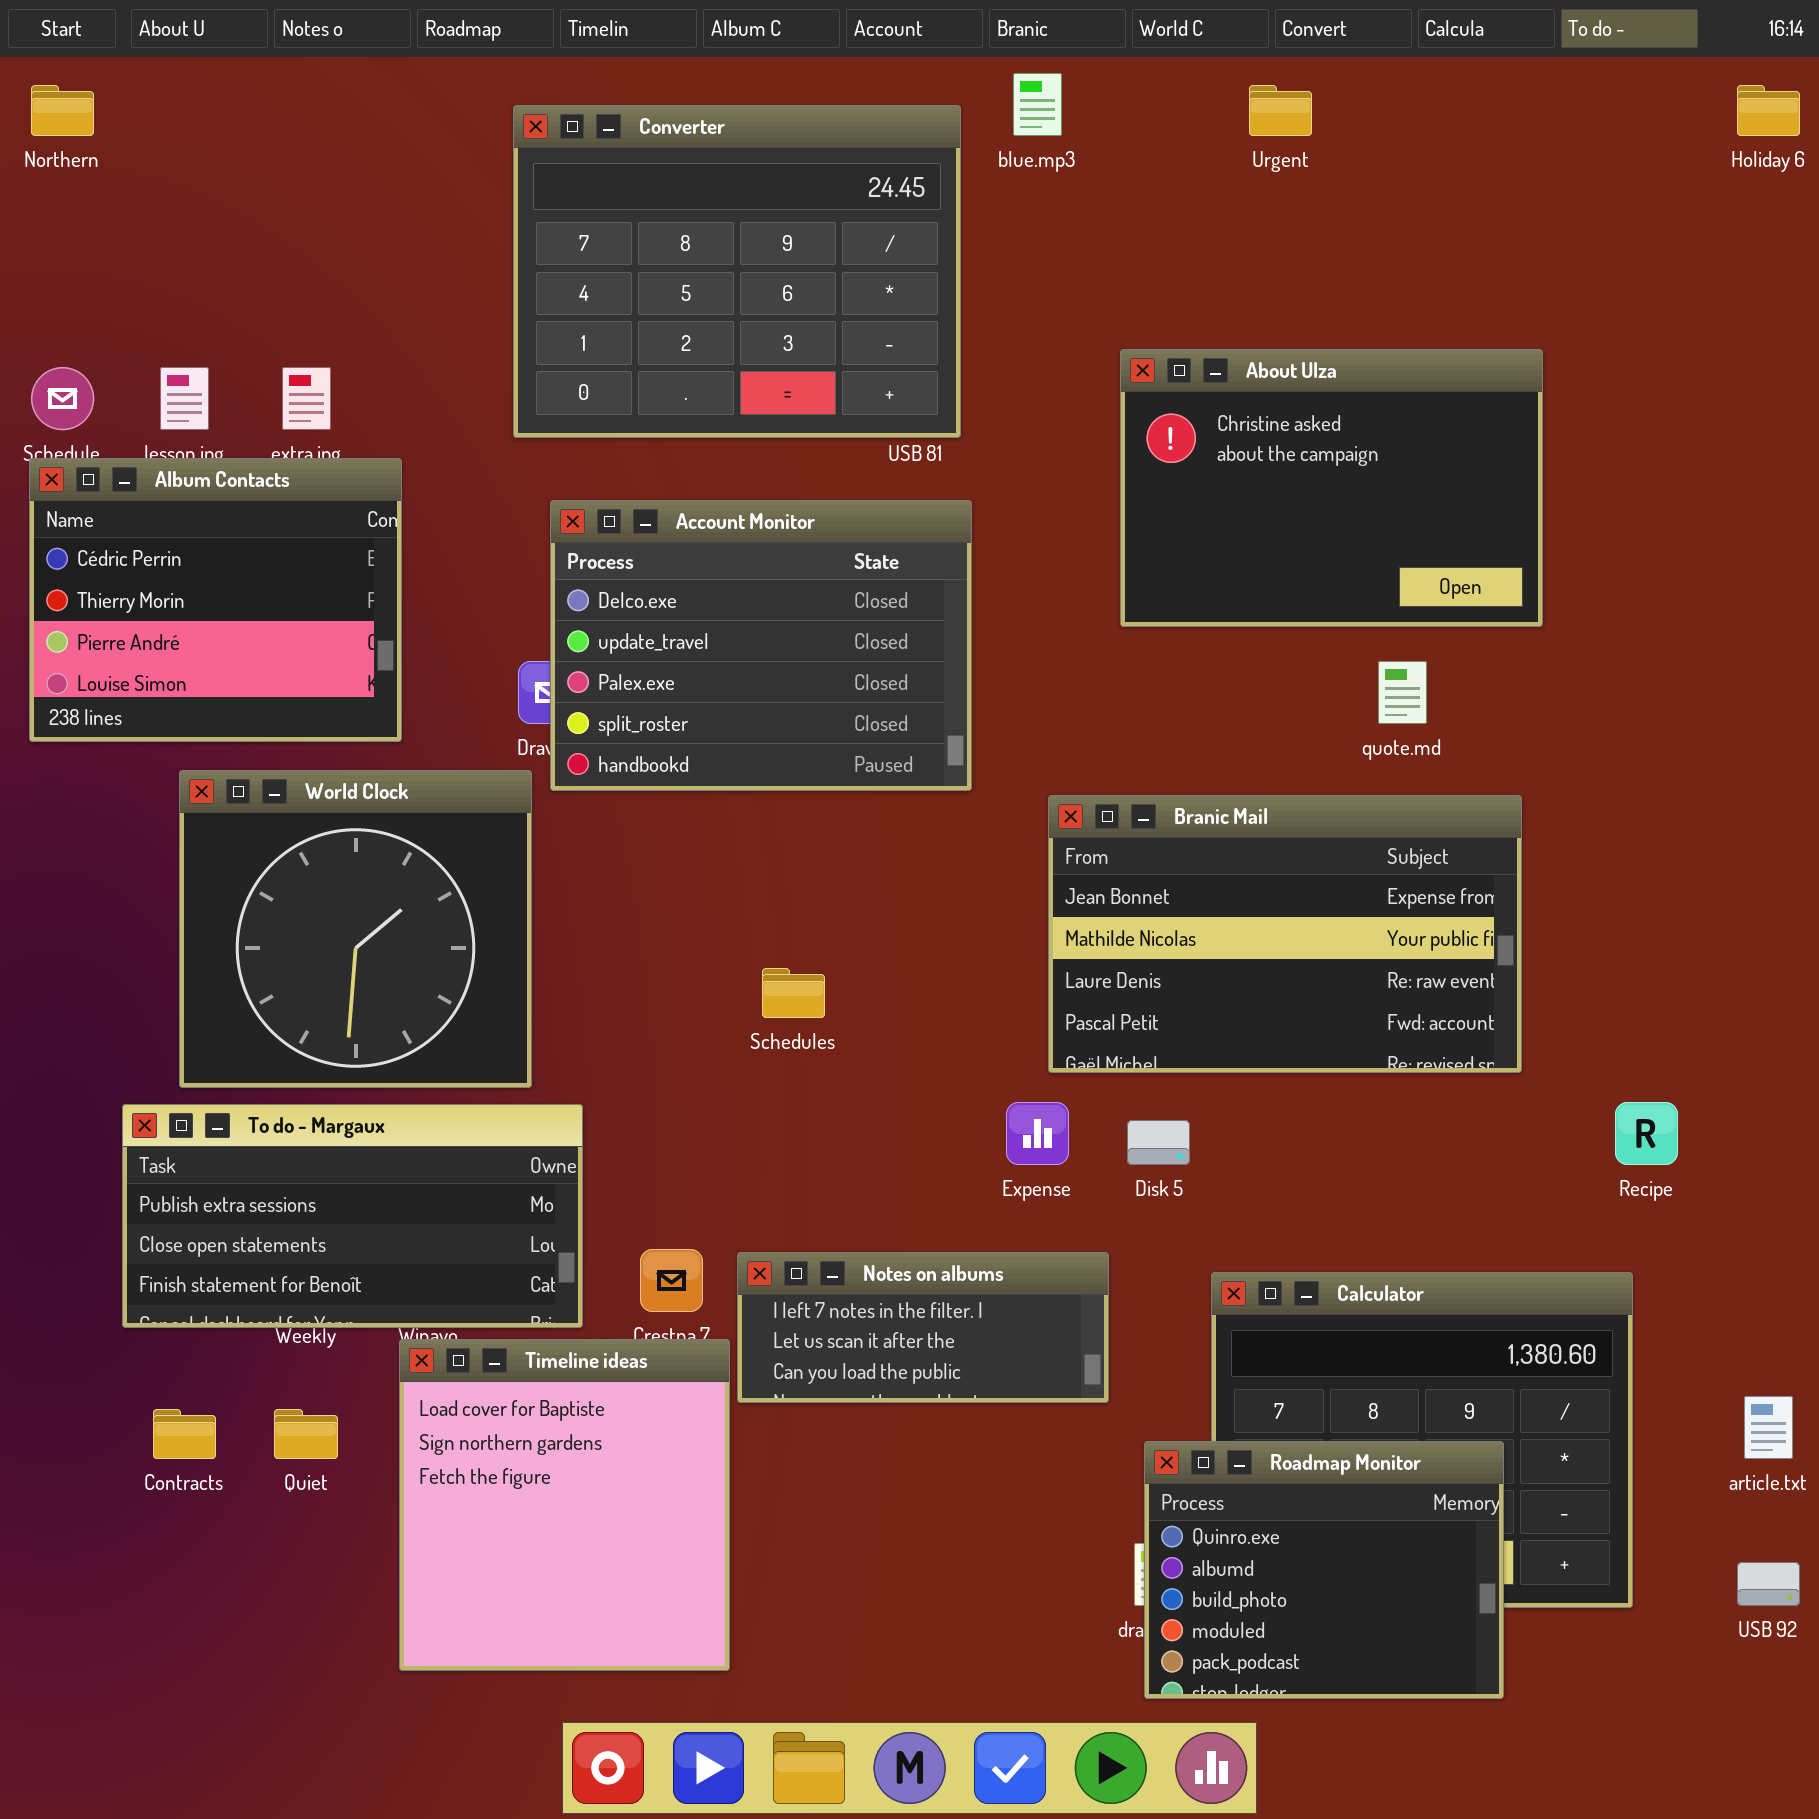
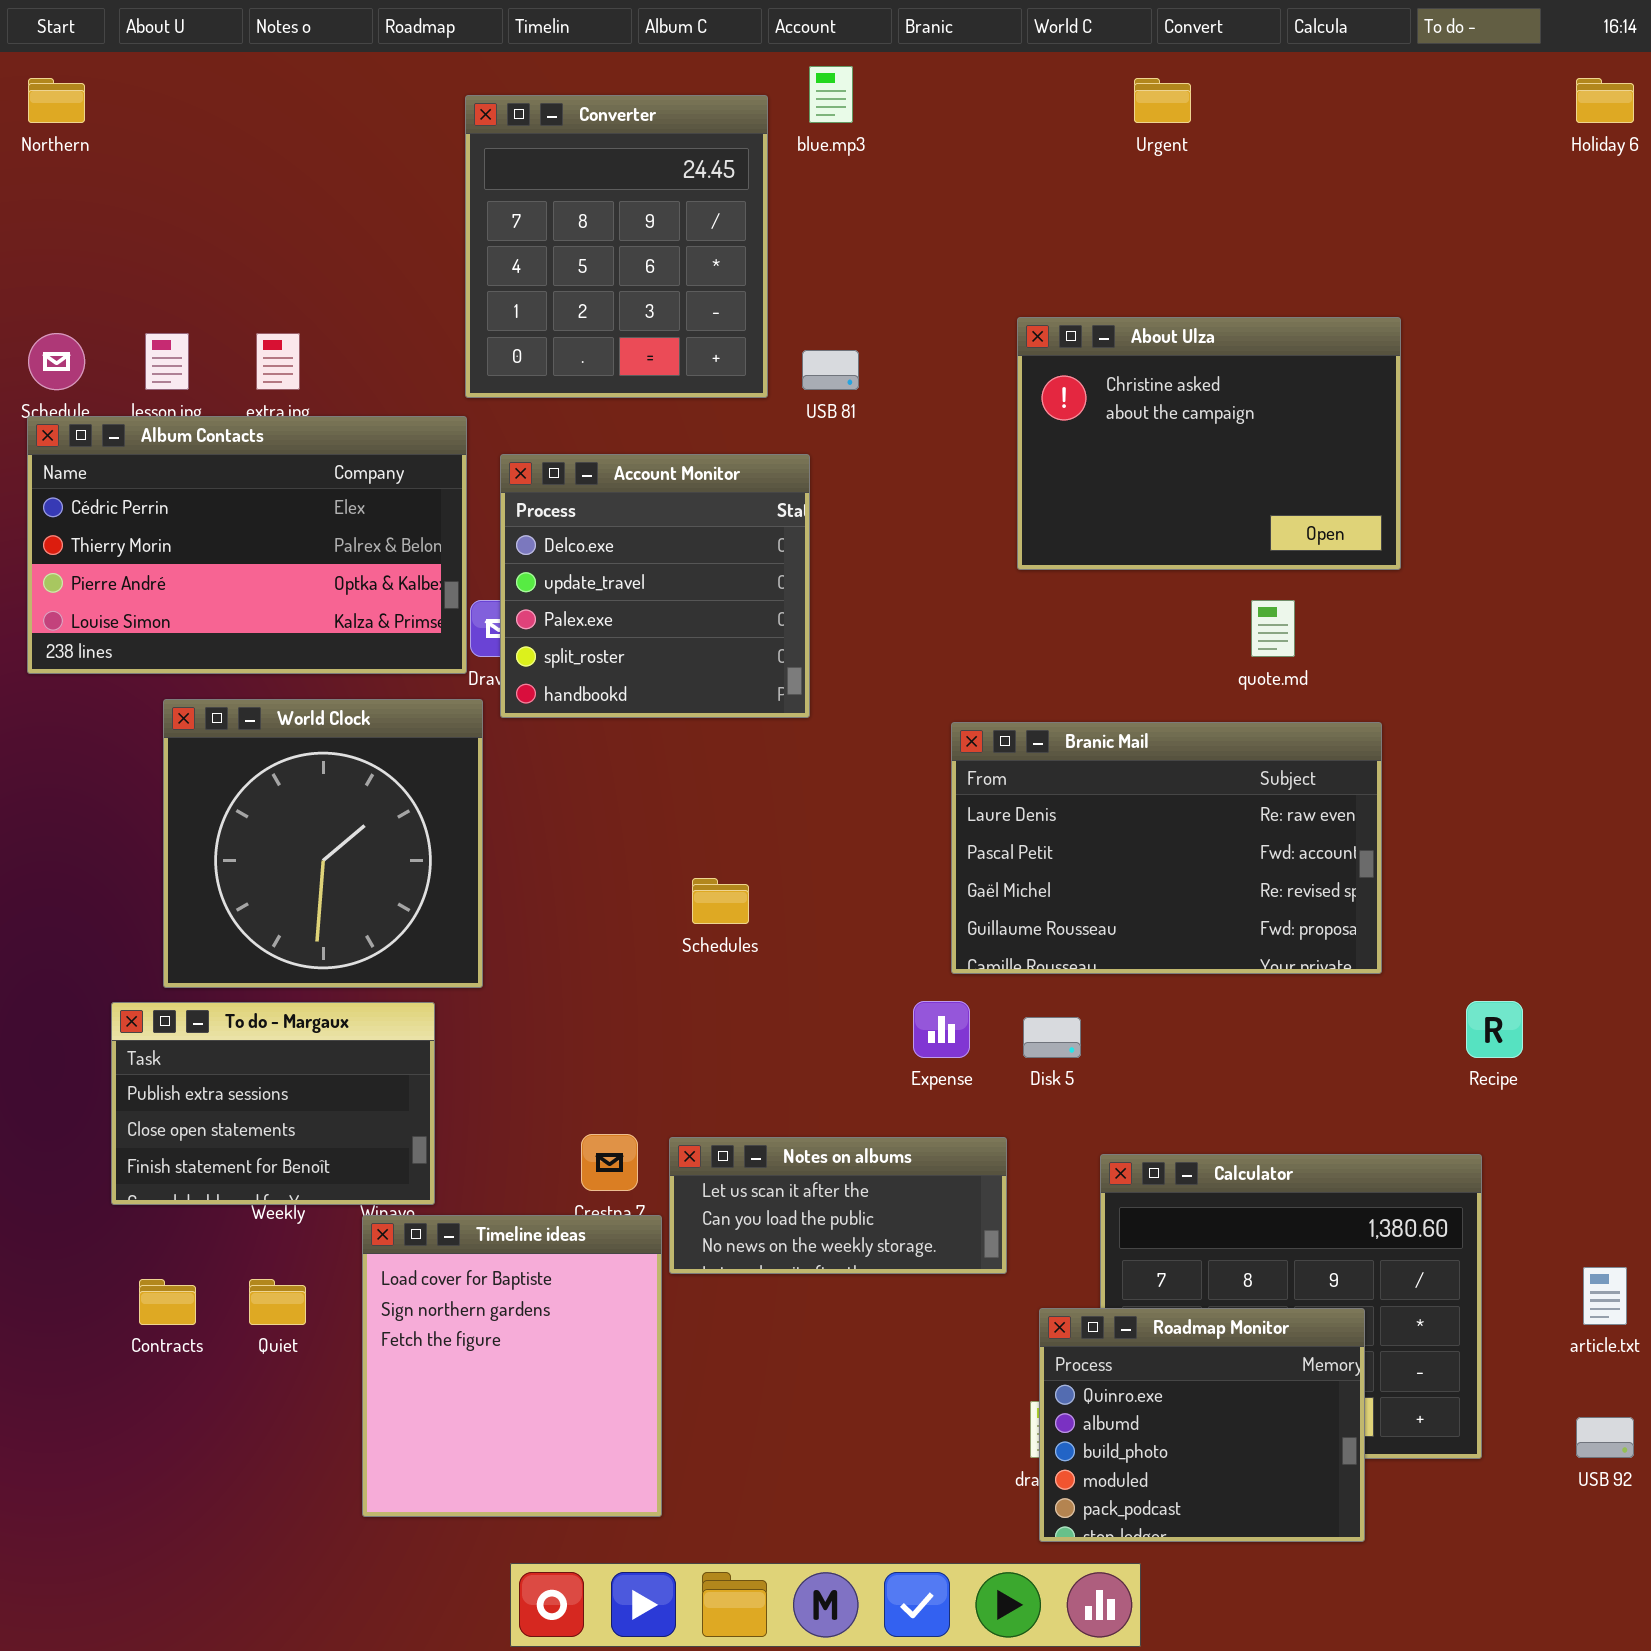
blue.mp3: [1013,73,1062,136] -> [809,66,853,123], moved
Converter: [513,105,961,438] -> [465,95,768,398], resized
Album Contacts: [29,458,402,742] -> [27,416,467,674], resized
Account Monitor: [550,500,972,791] -> [500,454,810,718], resized
Branic Mail: [1048,795,1522,1073] -> [951,722,1382,974], scrolled down 2 rows
To do - Margaux: [122,1104,583,1328] -> [111,1002,435,1205], resized
Notes on albums: [737,1252,1109,1403] -> [669,1137,1007,1274], scrolled down 1 row

